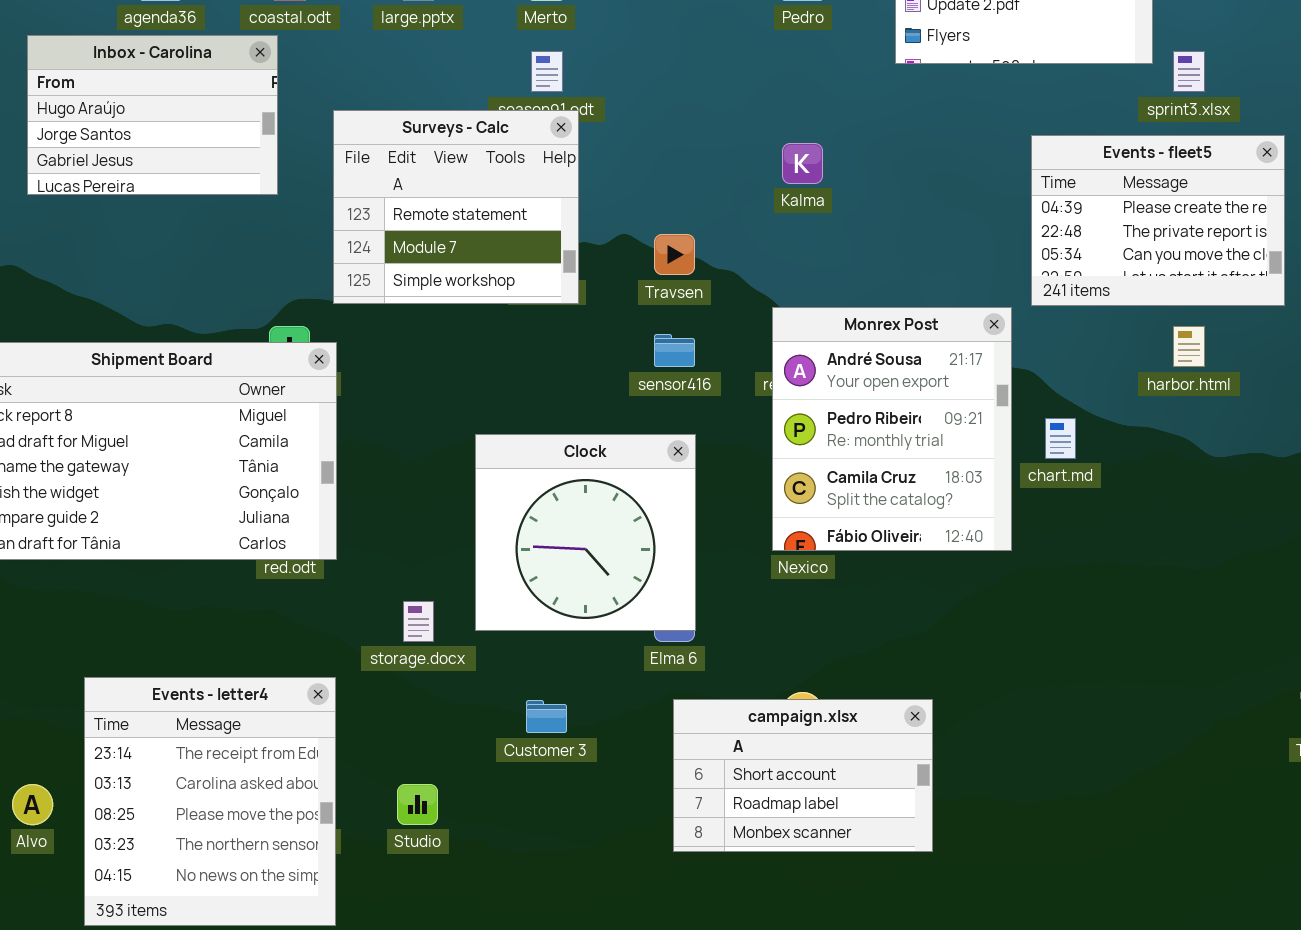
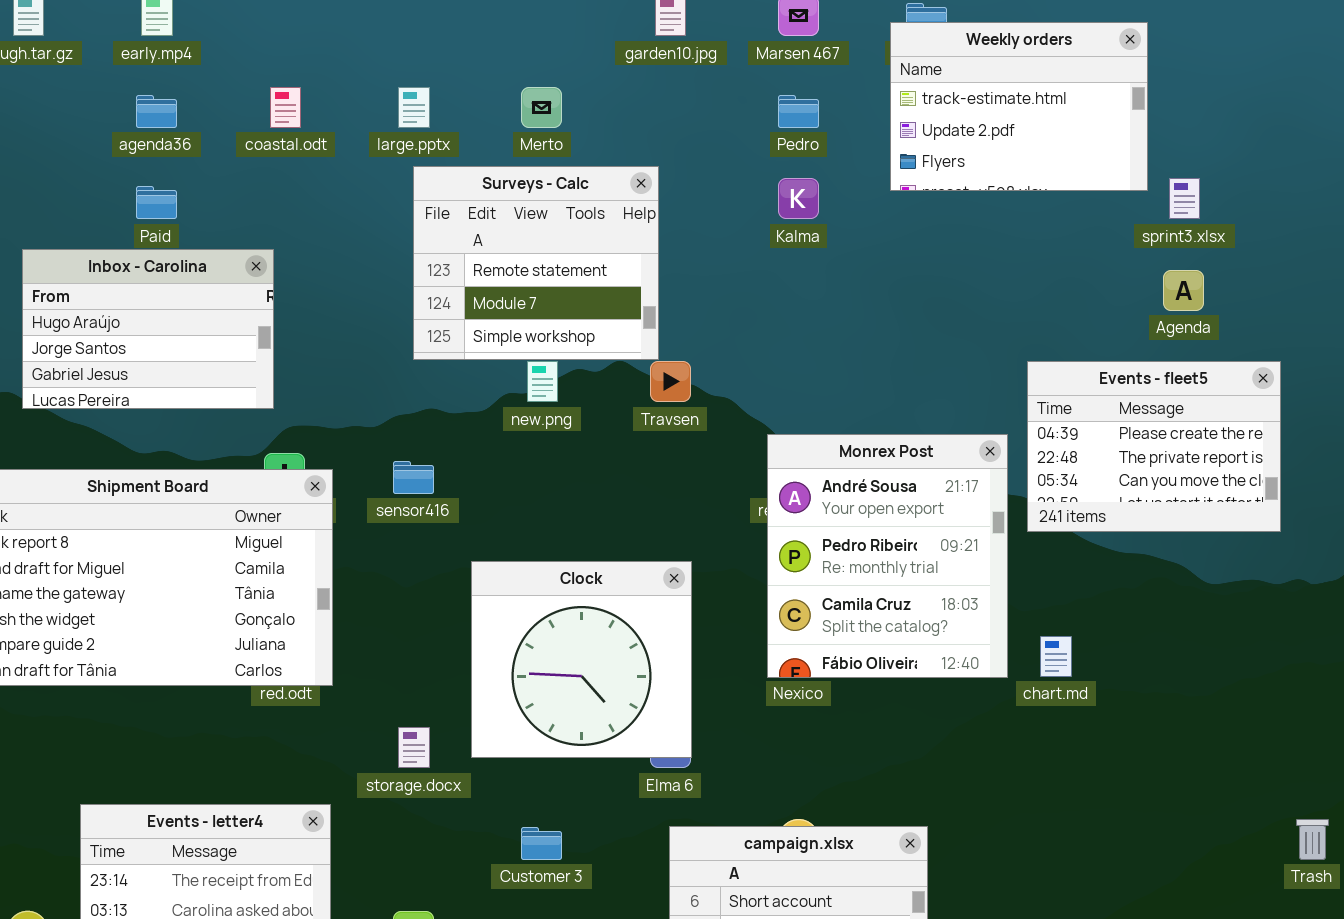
Inbox - Carolina: [27,35,278,195] -> [22,249,274,409], moved
Surveys - Calc: [333,110,579,304] -> [413,166,659,360], moved
Events - fleet5: [1031,135,1285,306] -> [1027,361,1281,532], moved
Kalma: [782,143,823,184] -> [778,178,819,219], moved
sensor416: [654,334,695,367] -> [393,461,434,494], moved
chart.md: [1045,418,1076,459] -> [1040,636,1072,677], moved

